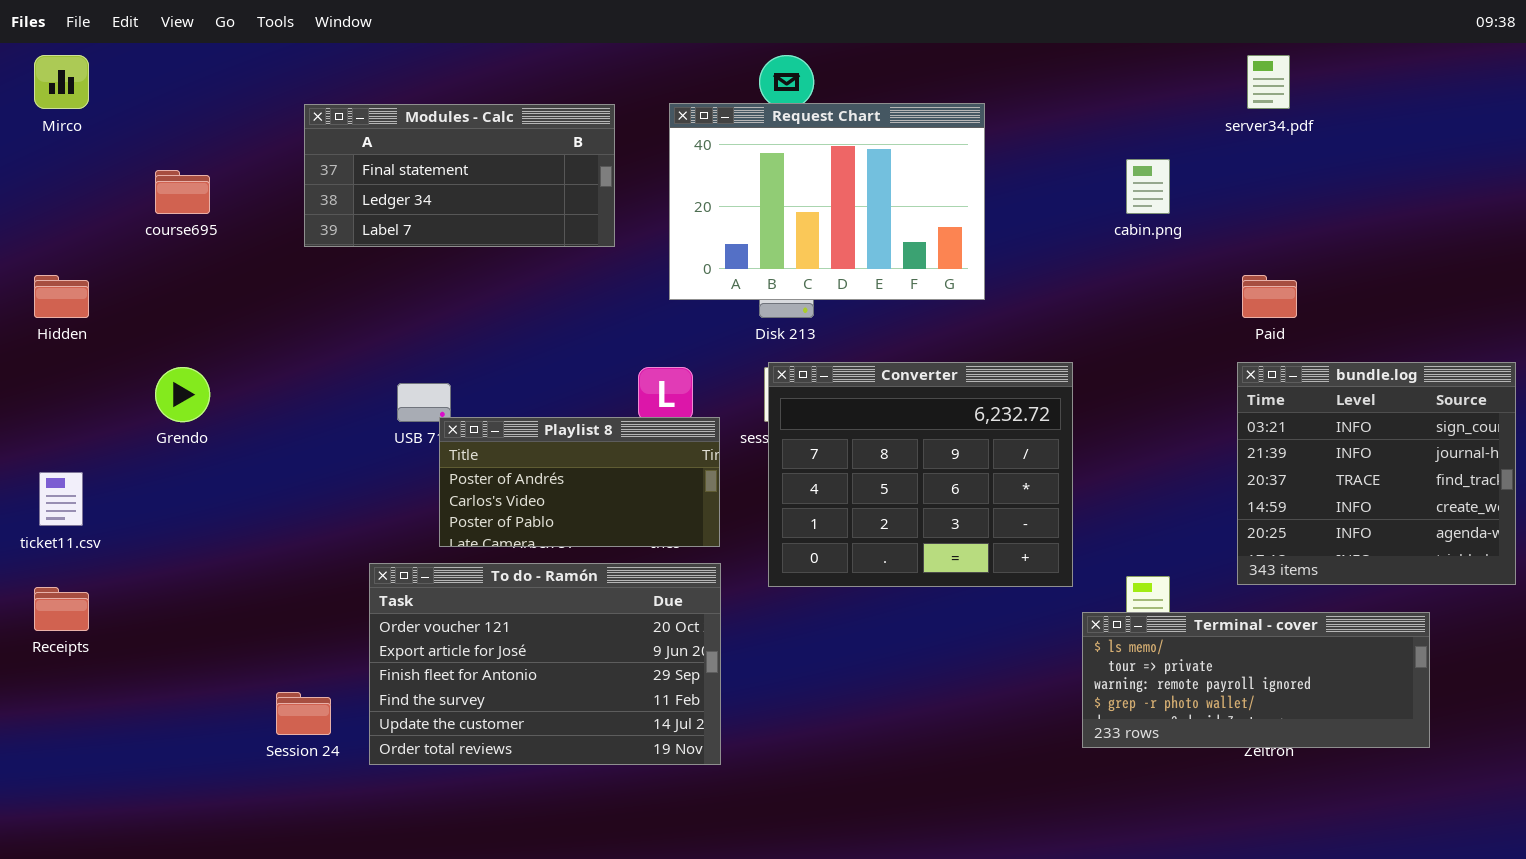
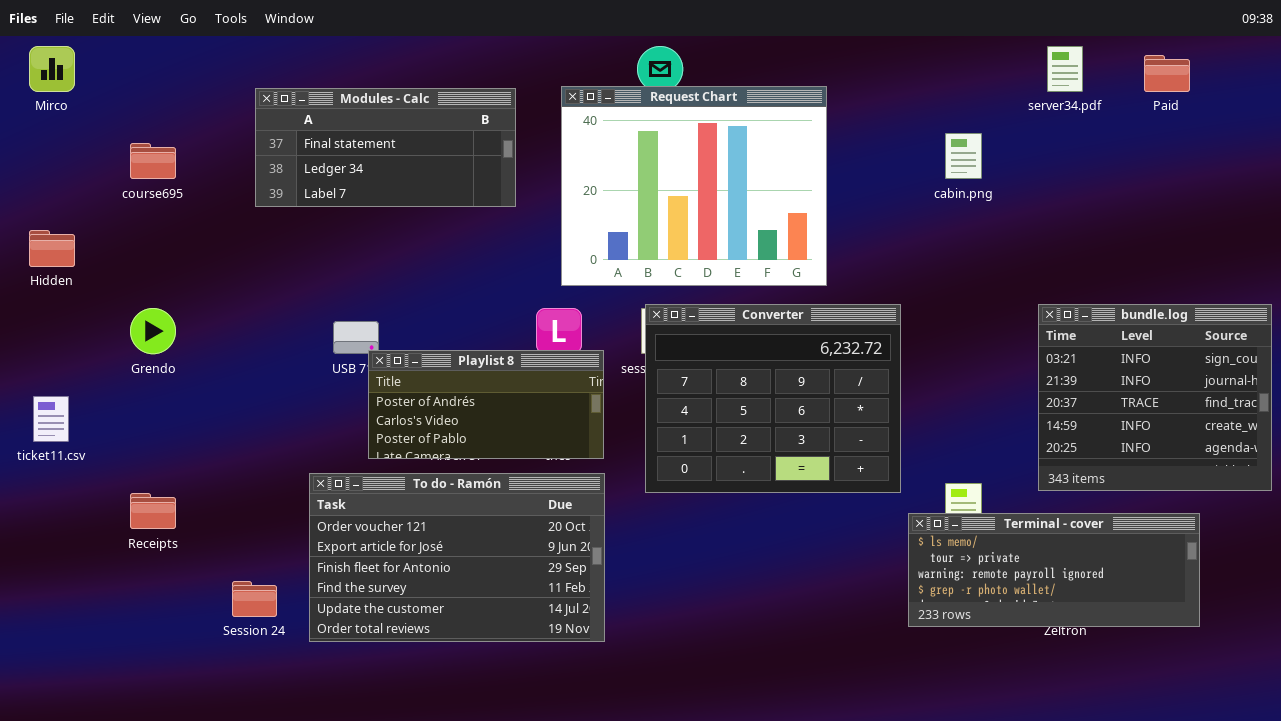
Request Chart: [669,103,985,300] -> [561,86,827,286], resized
Paid: [1242,275,1297,318] -> [1144,55,1190,92], moved
Receipts: [34,587,89,631] -> [130,493,176,529], moved

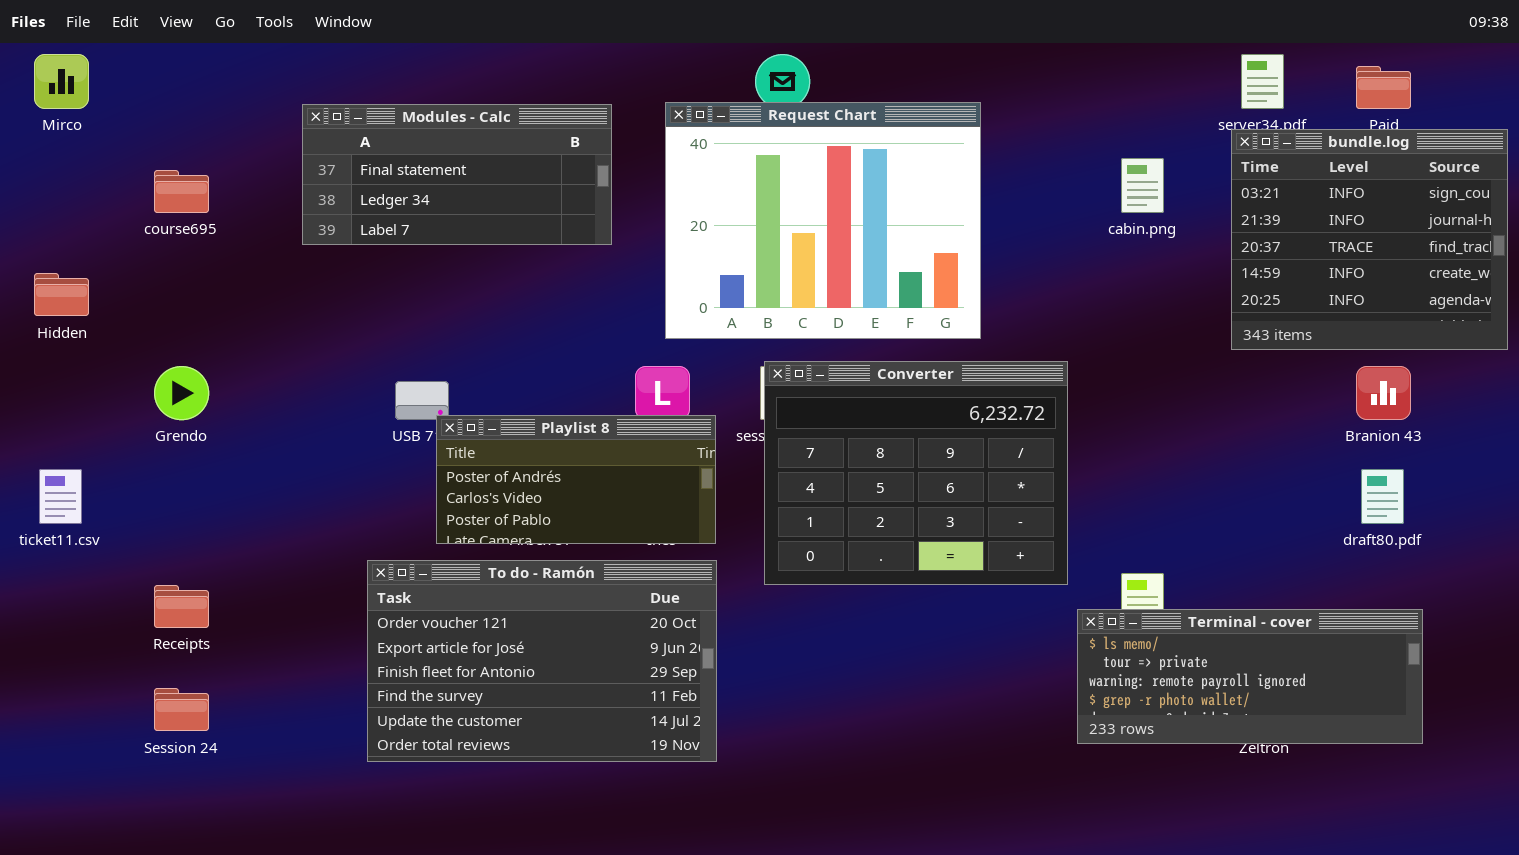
bundle.log: [1038,304,1272,491] -> [1231,129,1508,350], moved
Session 24: [232,581,277,617] -> [154,688,209,731], moved

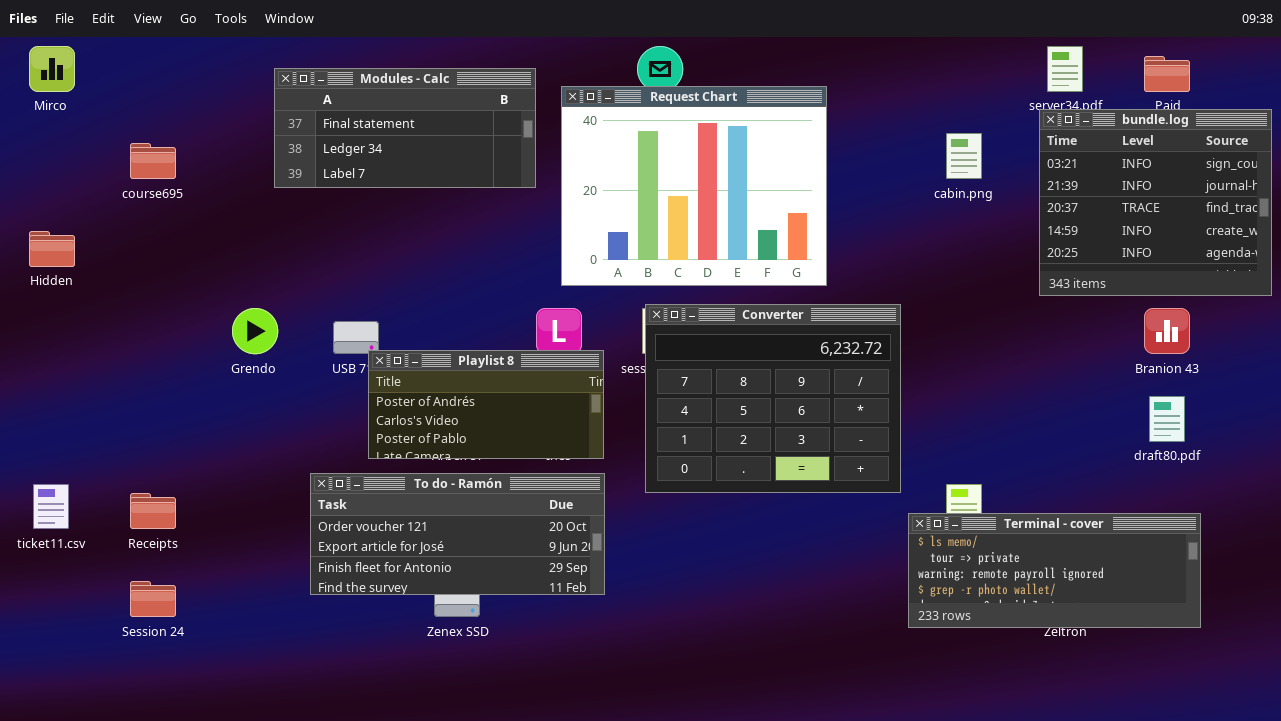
Modules - Calc: [302,104,612,245] -> [274,68,536,188], moved
Grendo: [154,366,209,420] -> [232,308,278,354], moved
ticket11.csv: [39,469,82,524] -> [33,484,69,529], moved
To do - Ramón: [367,560,717,762] -> [310,473,605,595], resized

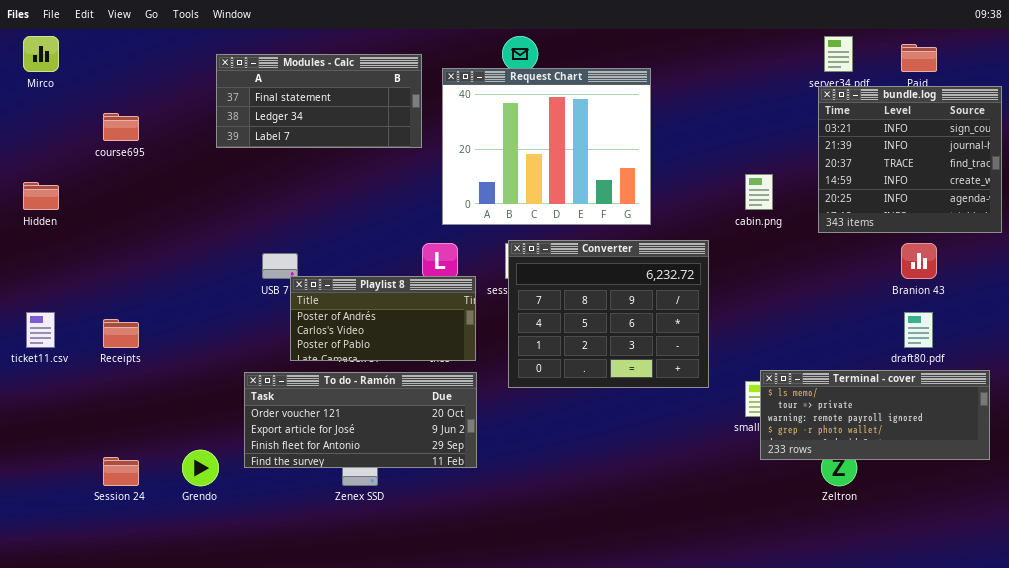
cabin.png: [946,133,982,179] -> [745,174,773,210], moved
Grendo: [232,308,278,354] -> [182,450,219,486], moved
ticket11.csv: [33,484,69,529] -> [26,312,55,348], moved
Receipts: [130,493,176,529] -> [103,319,139,348], moved
Terminal - cover: [908,513,1201,628] -> [760,370,990,460], moved

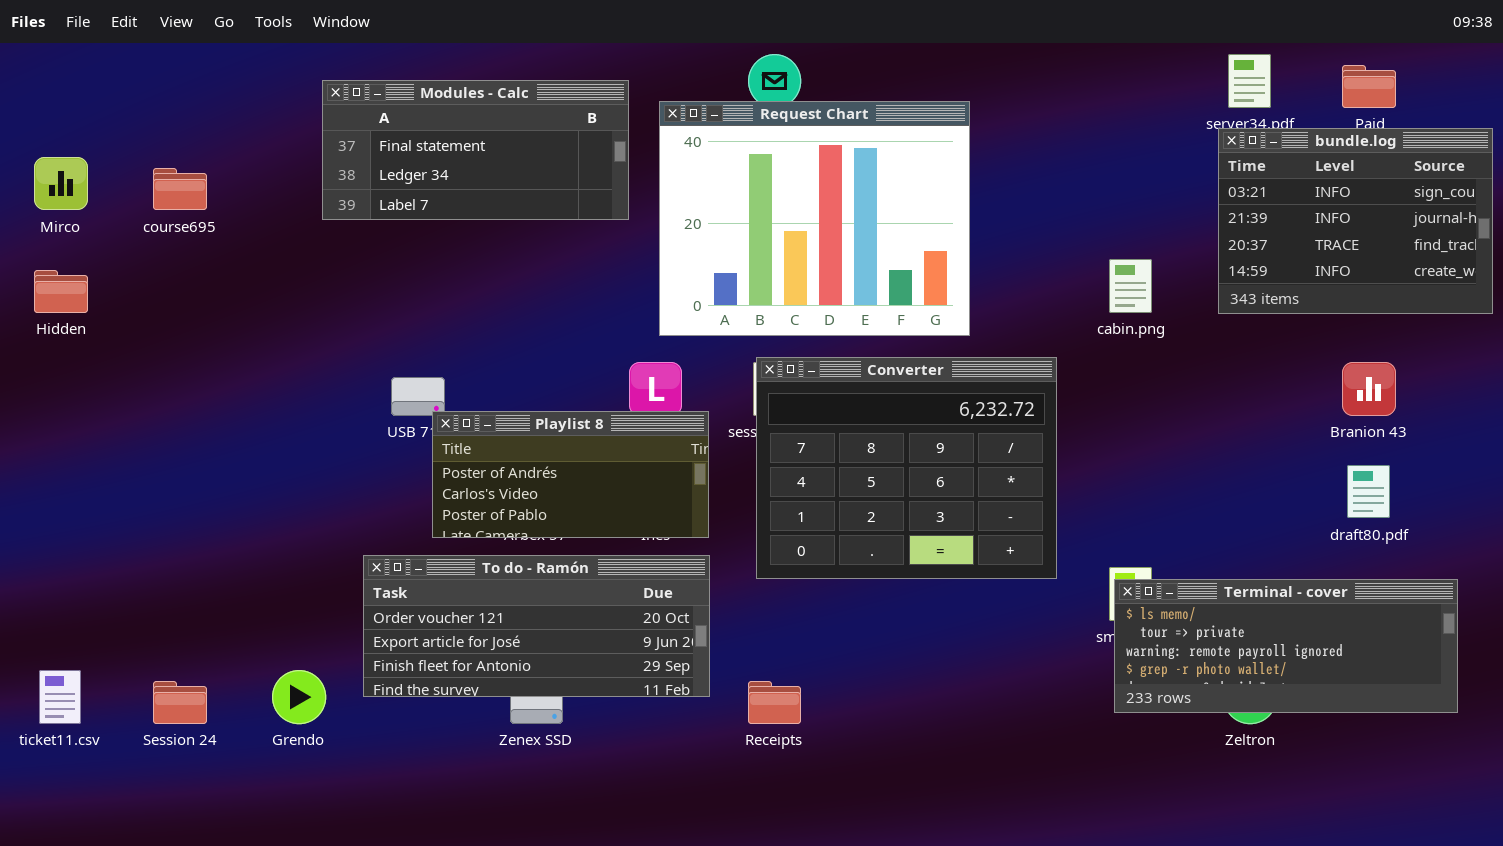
Mirco: [23,36,59,72] -> [34,157,88,210], moved
bundle.log: [818,86,1002,233] -> [1218,128,1493,314], resized
ticket11.csv: [26,312,55,348] -> [39,670,81,724], moved
Receipts: [103,319,139,348] -> [748,681,801,724], moved
Terminal - cover: [760,370,990,460] -> [1114,579,1458,713], moved

